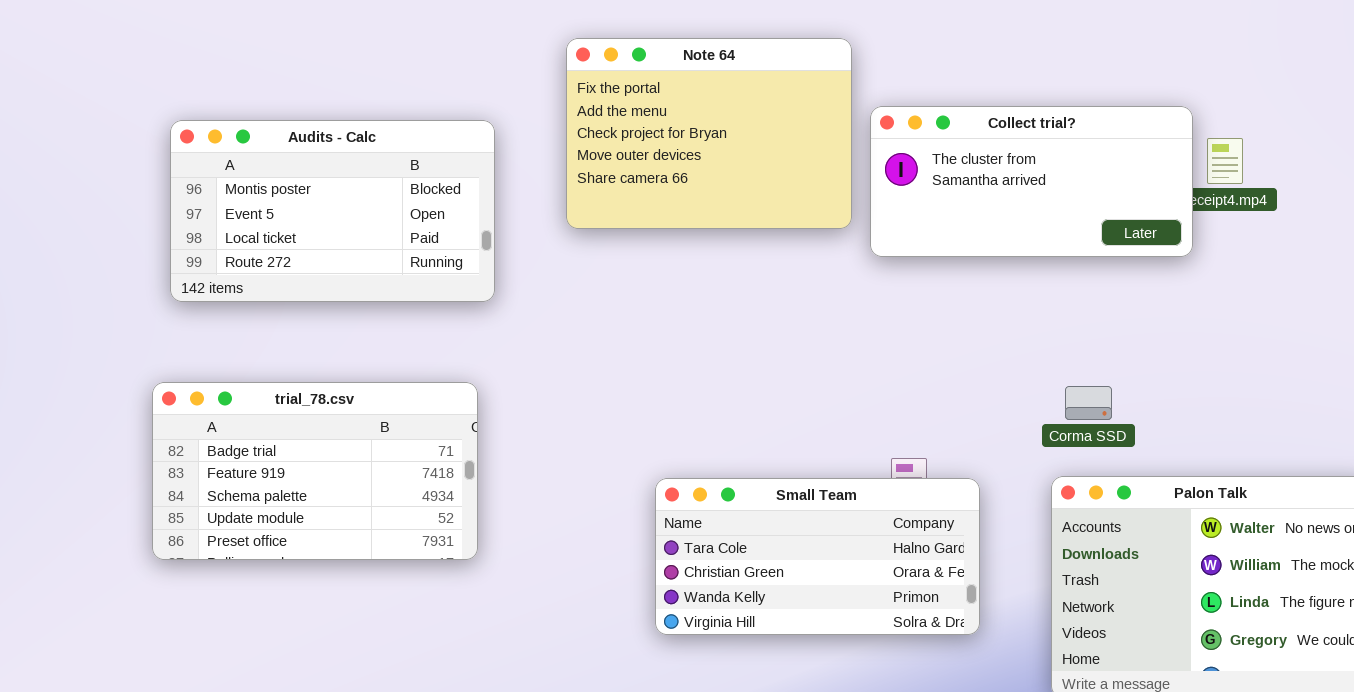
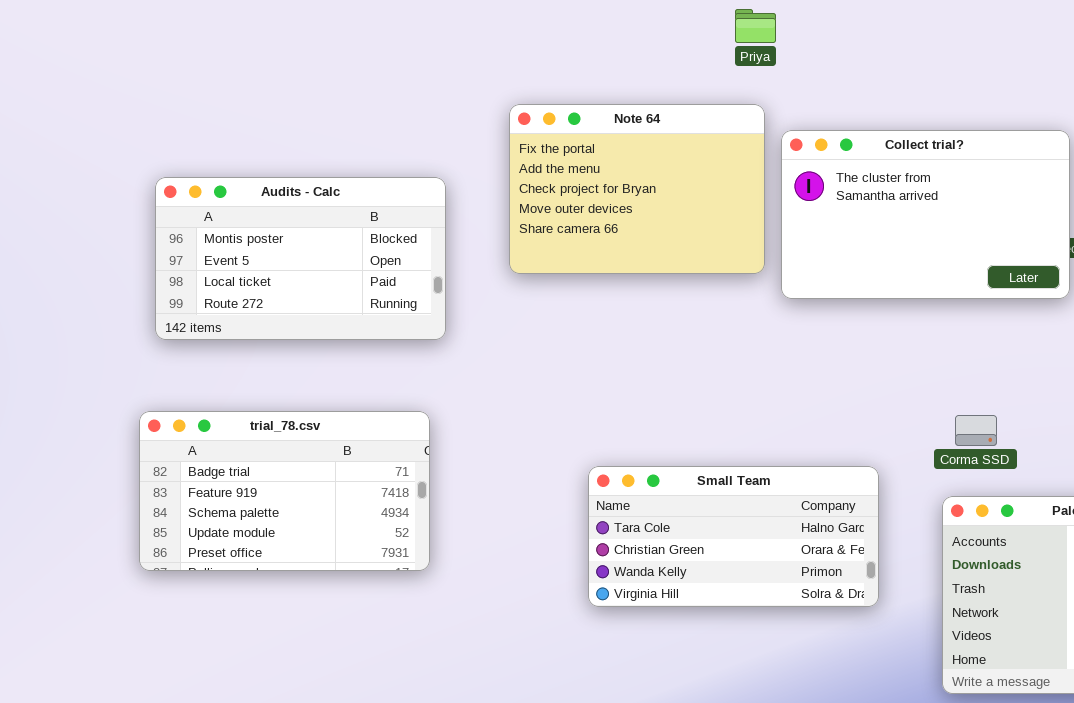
Collect trial?: [870,106,1193,257] -> [781,130,1070,299], resized
Small Team: [655,478,980,635] -> [588,466,879,607], moved

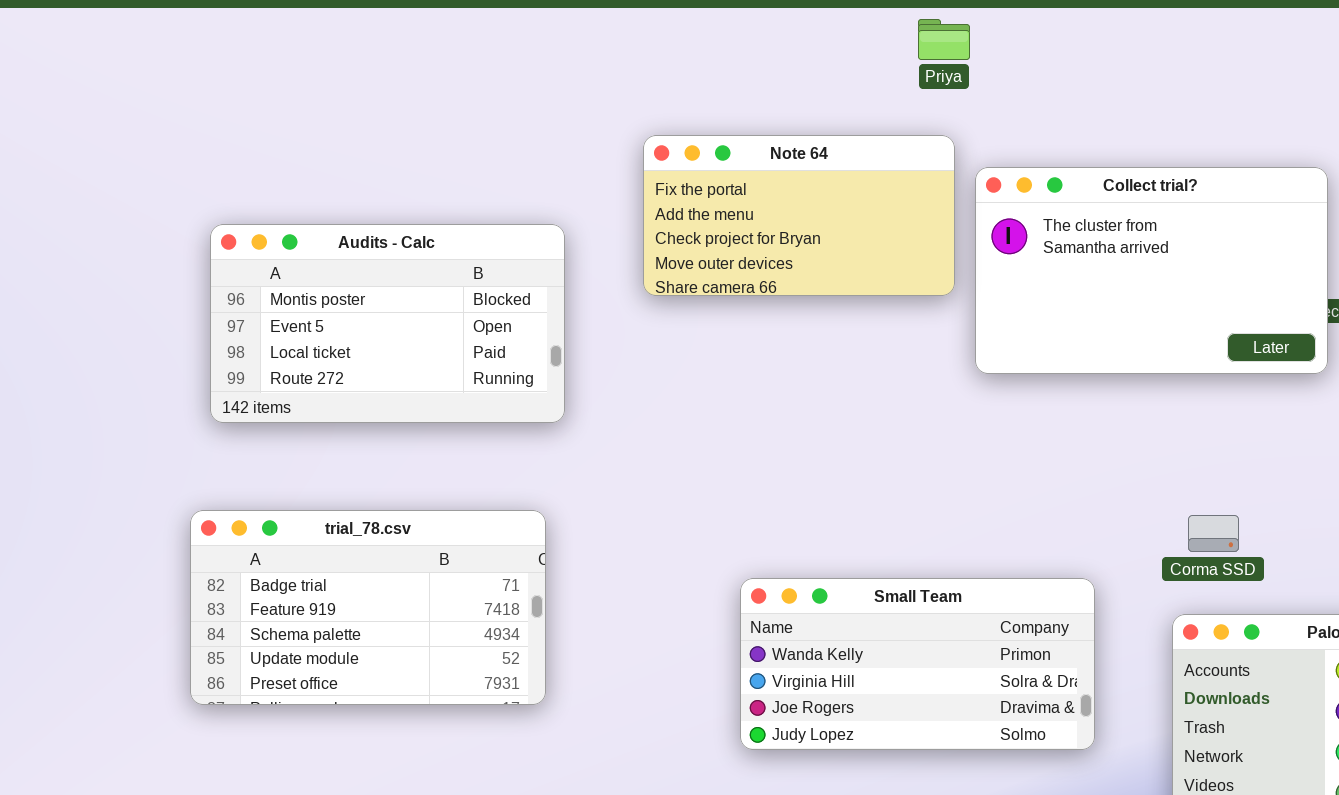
Note 64: [509,104,765,274] -> [643,135,955,296], resized
Small Team: [588,466,879,607] -> [740,578,1095,750], scrolled down 2 rows

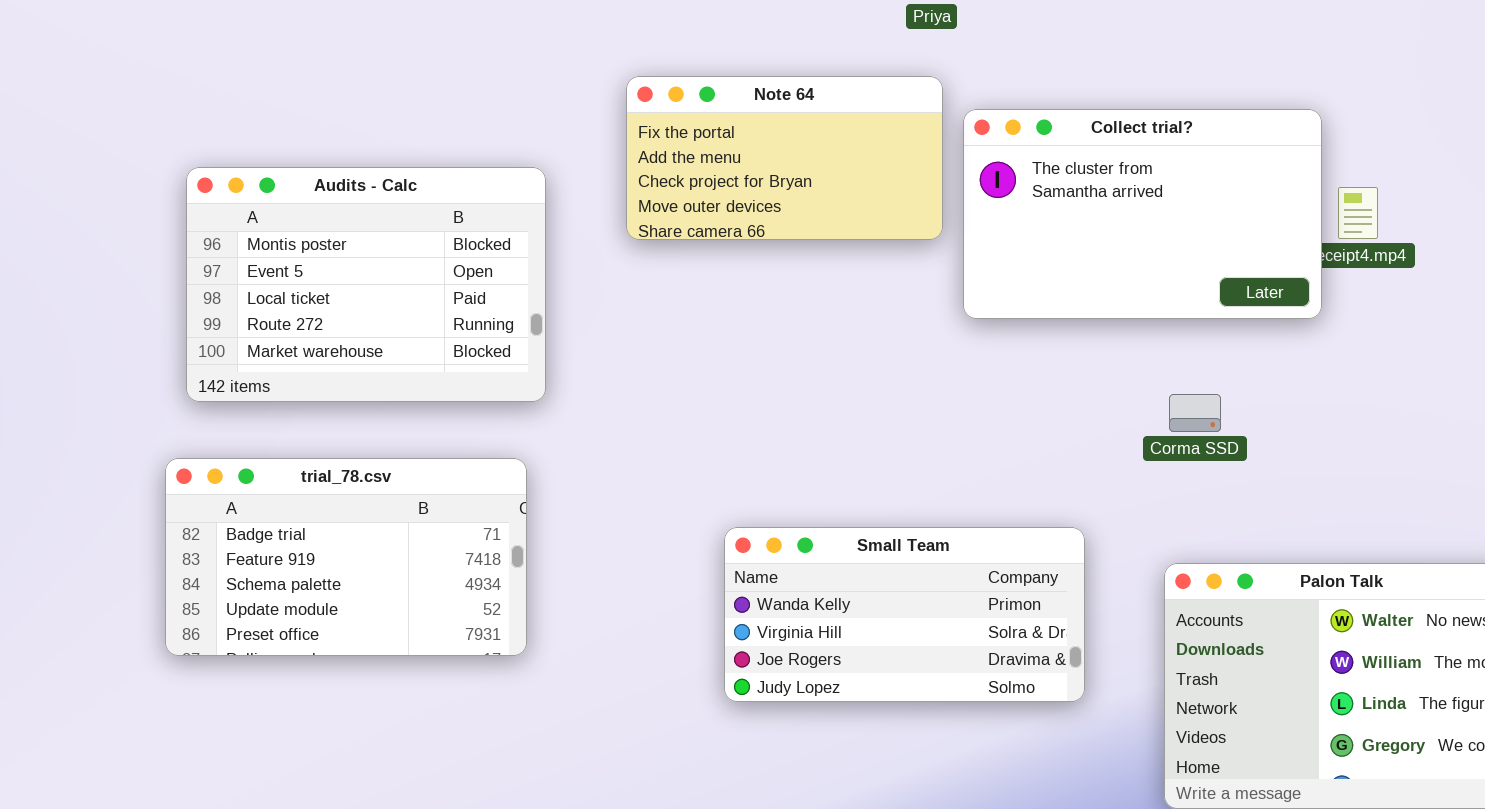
Audits - Calc: [210,224,565,423] -> [186,167,546,402], resized
Corma SSD: [1188,515,1239,552] -> [1169,394,1221,432], moved

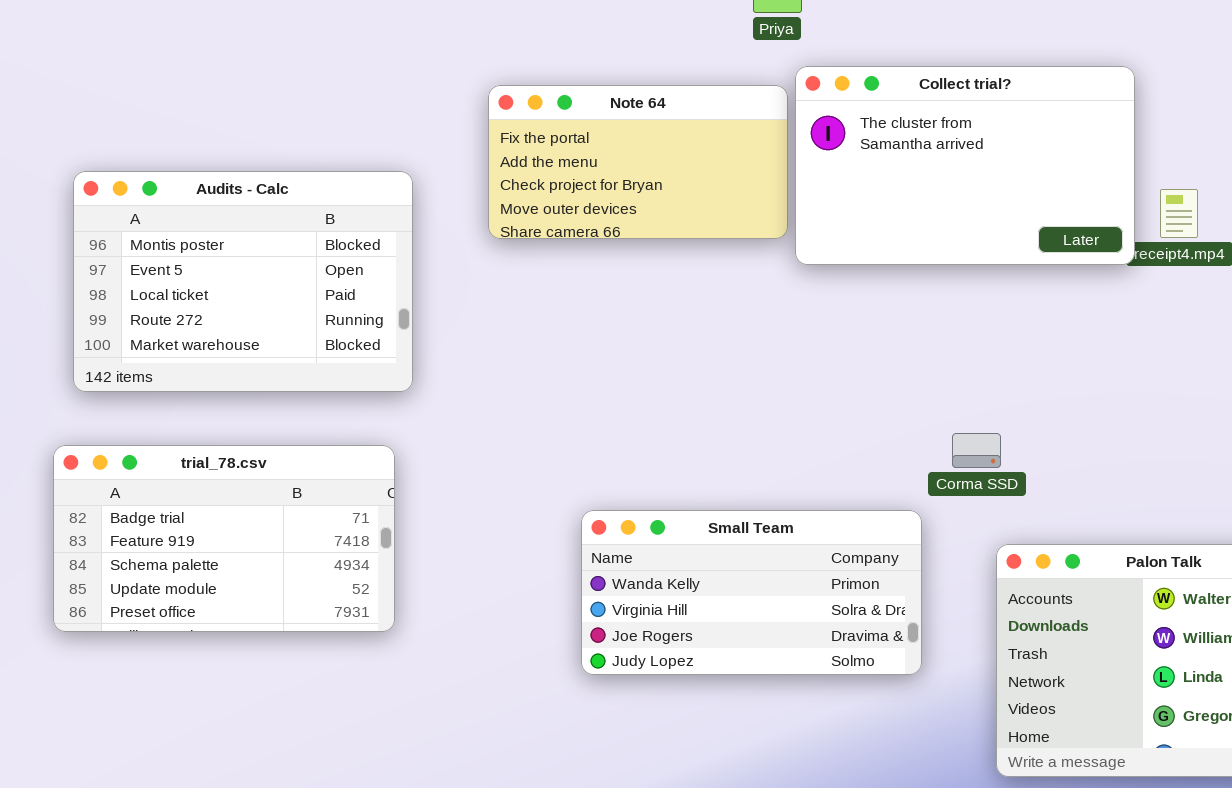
Collect trial?: [963,109,1322,319] -> [795,66,1135,265], moved
Corma SSD: [1169,394,1221,432] -> [952,433,1001,468], moved

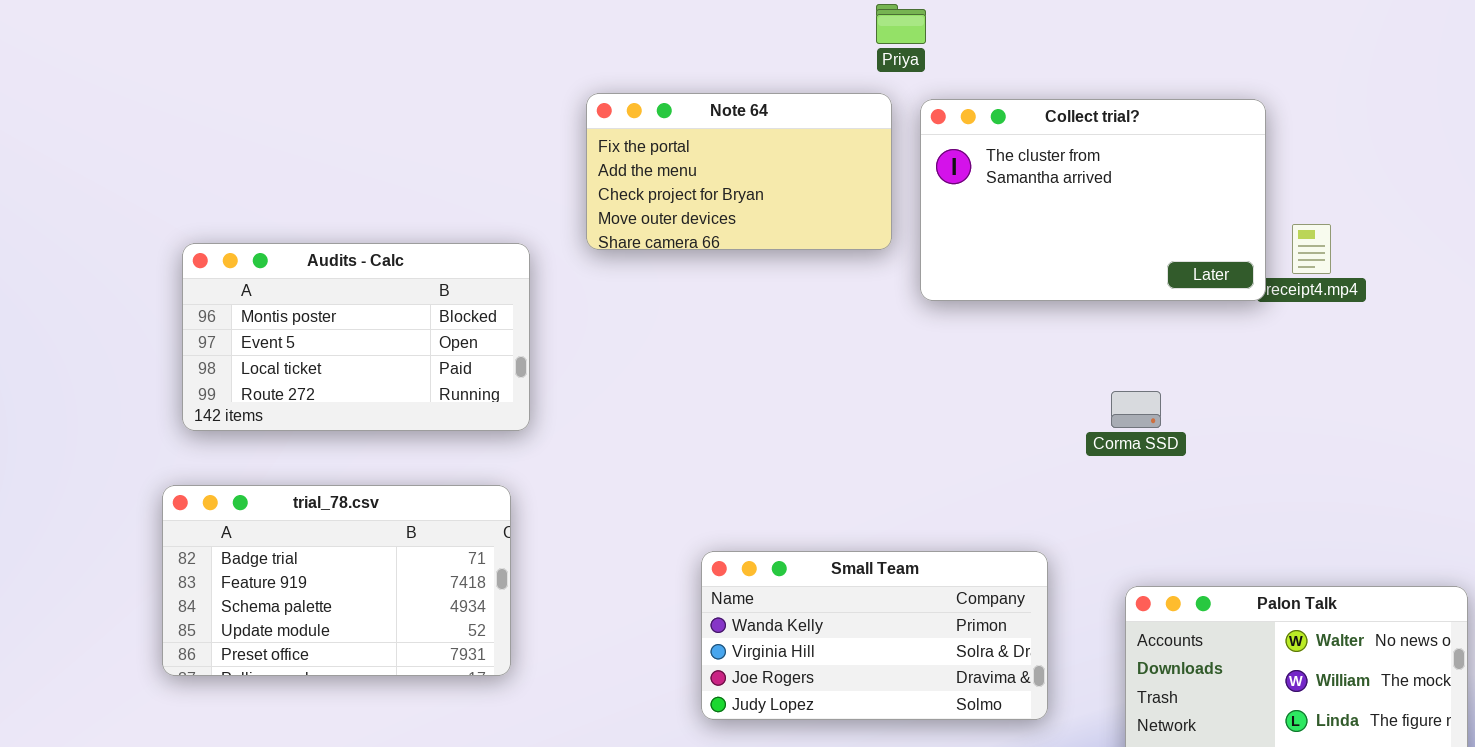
Note 64: [488,85,788,239] -> [586,93,892,250], moved
Audits - Calc: [73,171,413,392] -> [182,243,530,431], resized
Corma SSD: [952,433,1001,468] -> [1111,391,1161,428], moved

